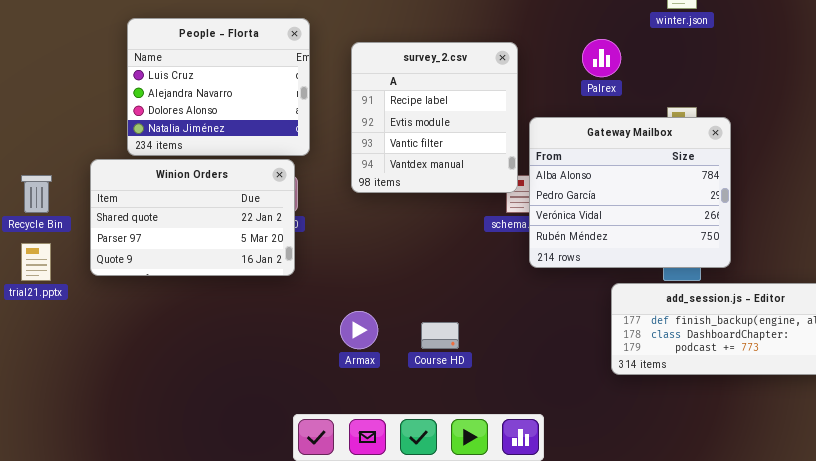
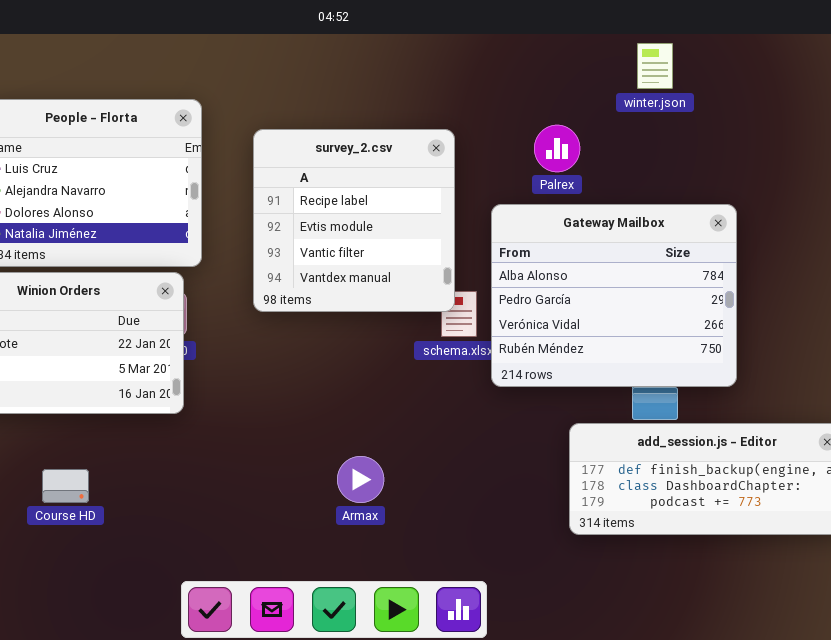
Gateway Mailbox: [529,117,731,268] -> [491,204,737,387], moved
Armax: [340,311,378,349] -> [337,456,384,503], moved
Course HD: [421,322,459,349] -> [42,469,89,503], moved

